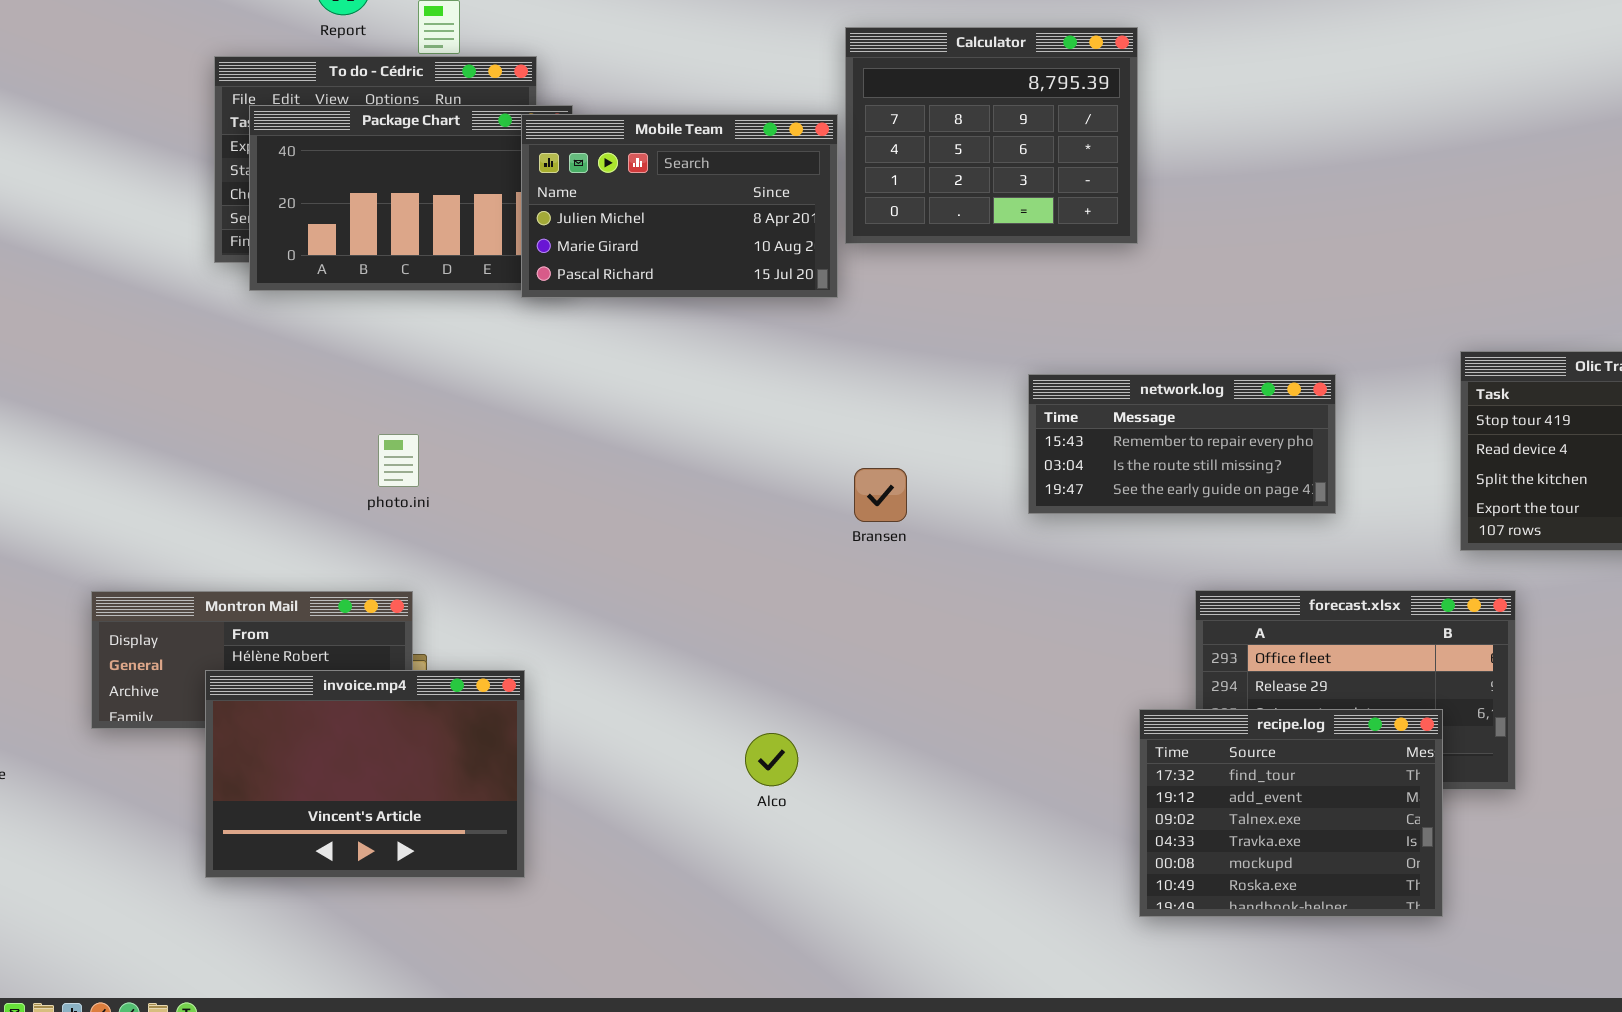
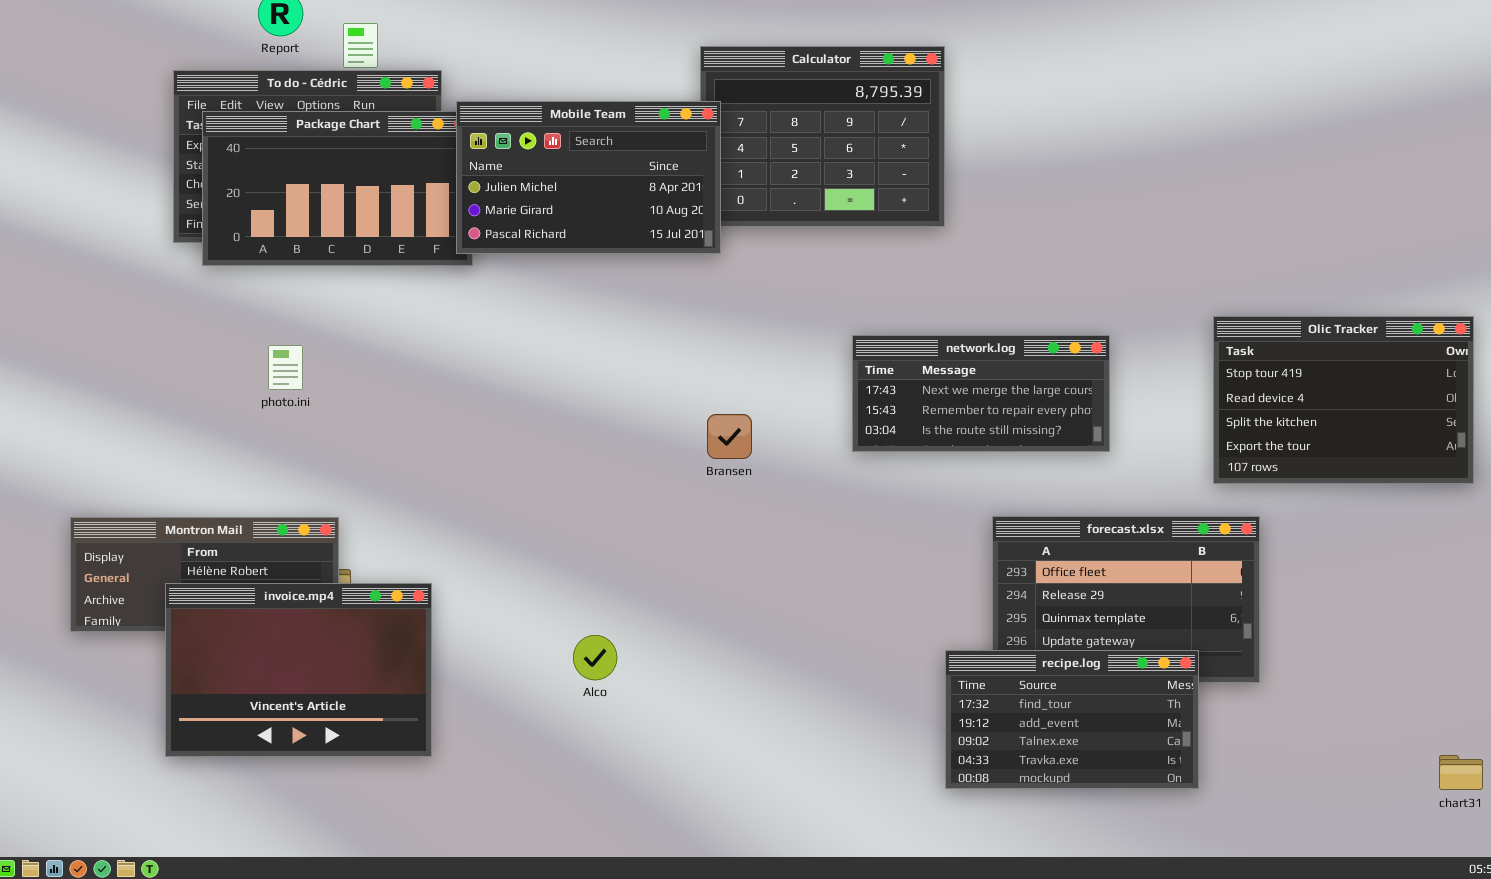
Mobile Team: [521,114,838,298] -> [456,101,721,254], moved
network.log: [1028,374,1336,514] -> [852,335,1110,452], scrolled up 1 row
photo.ini: [378,434,419,487] -> [268,345,303,390], moved
recipe.log: [1139,709,1443,917] -> [945,650,1199,789], resized
Alco: [745,733,798,786] -> [573,635,617,680], moved

